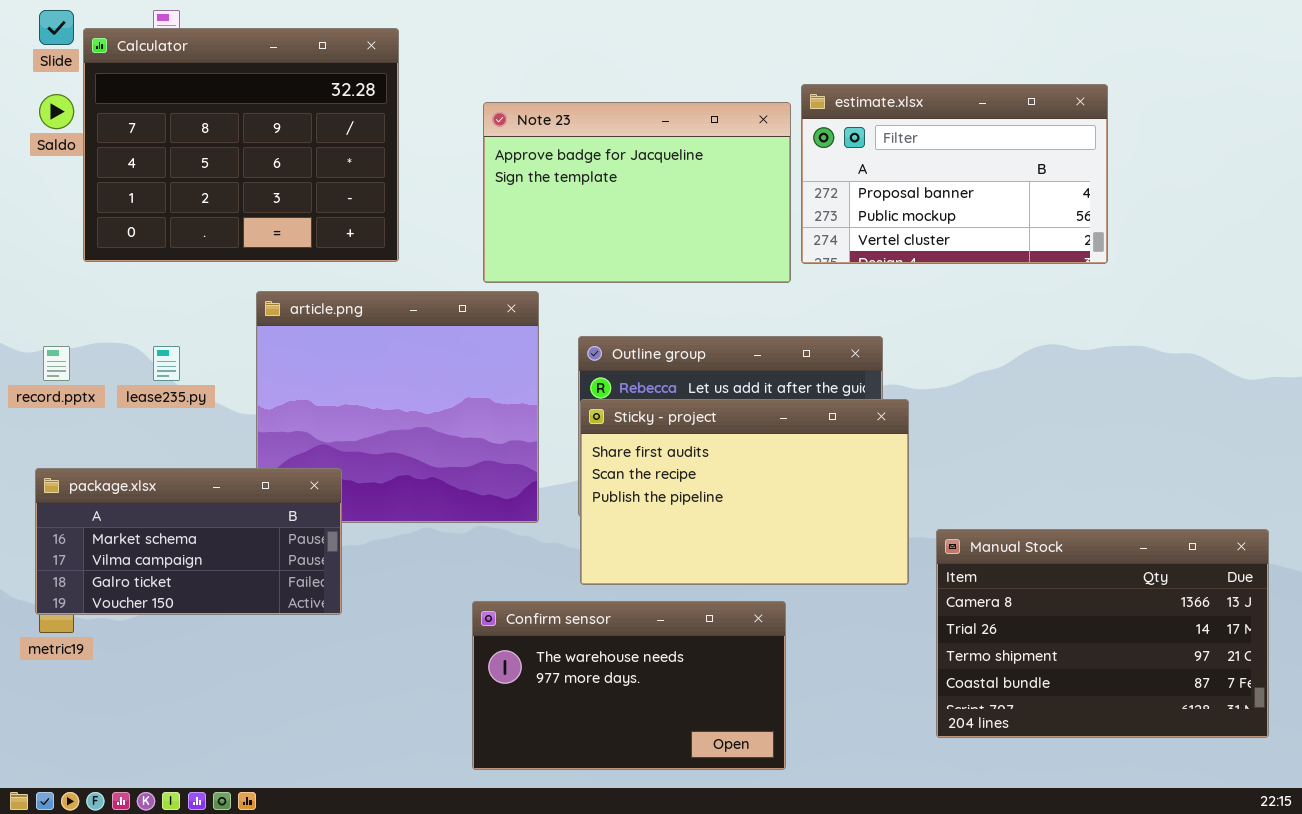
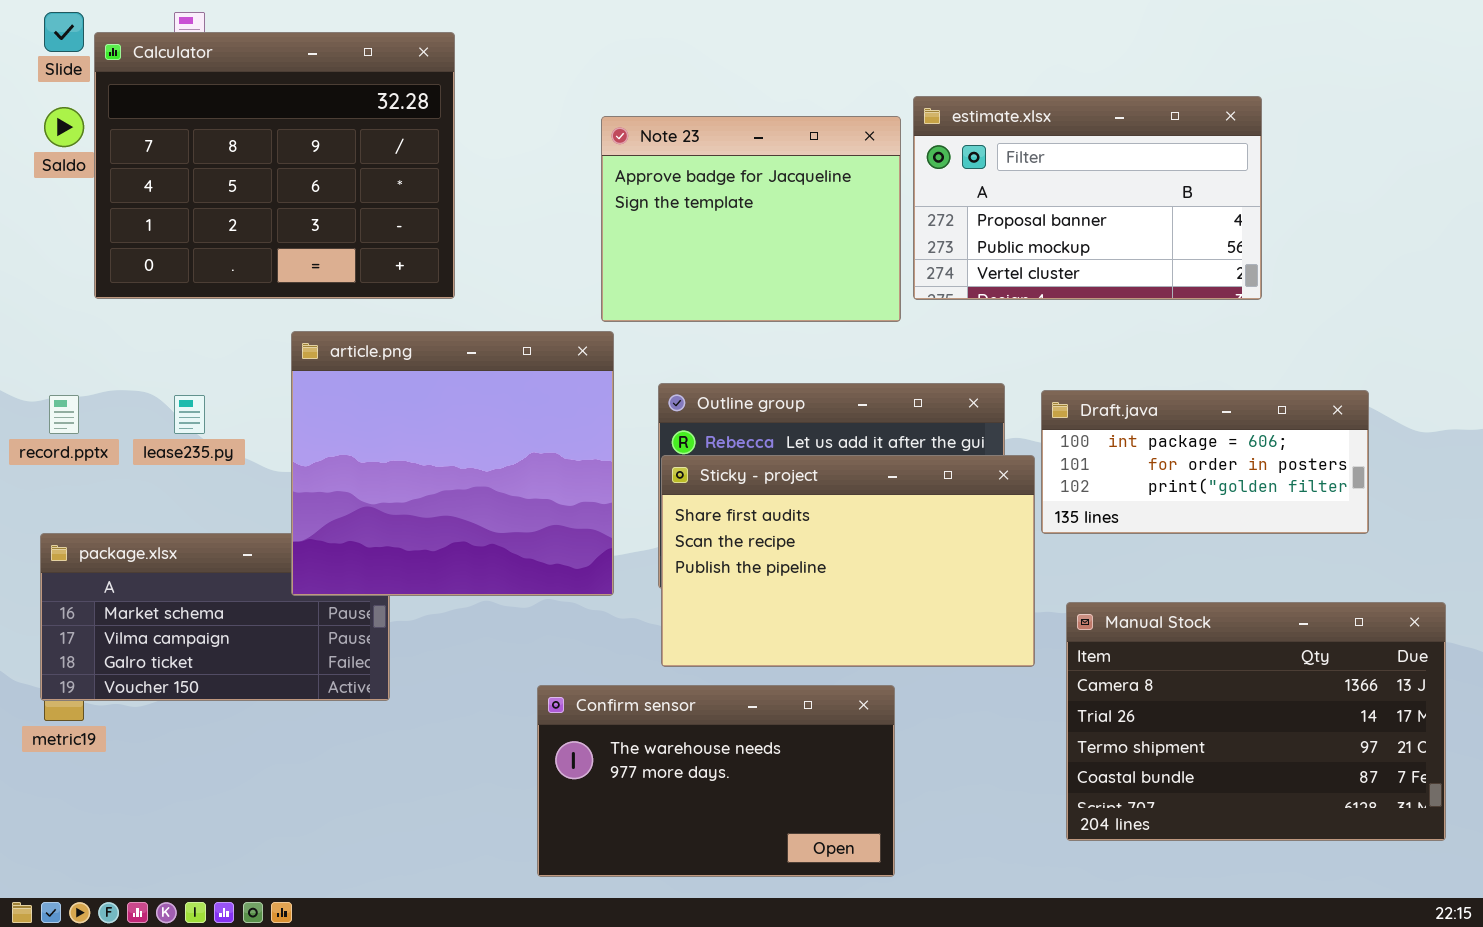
Note 23: [483,102,791,283] -> [601,116,901,322], resized
article.png: [256,291,539,523] -> [291,331,614,596], raised
Draft.java: none -> [1041,390,1369,534], opened

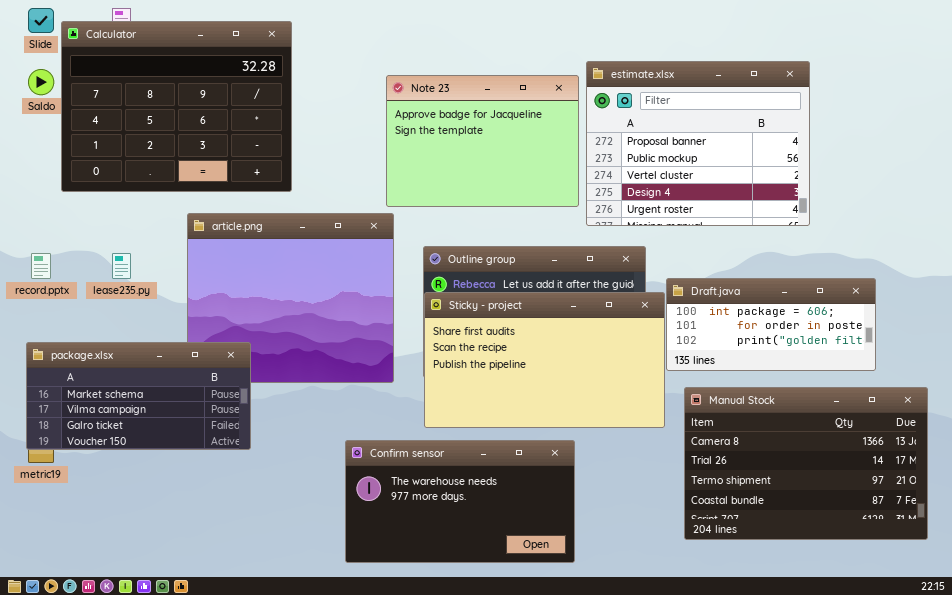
estimate.xlsx: [913,96,1262,300] -> [586,61,810,226], resized
Draft.java: [1041,390,1369,534] -> [666,278,876,371], moved
package.xlsx: [40,533,390,701] -> [26,342,251,450], raised

